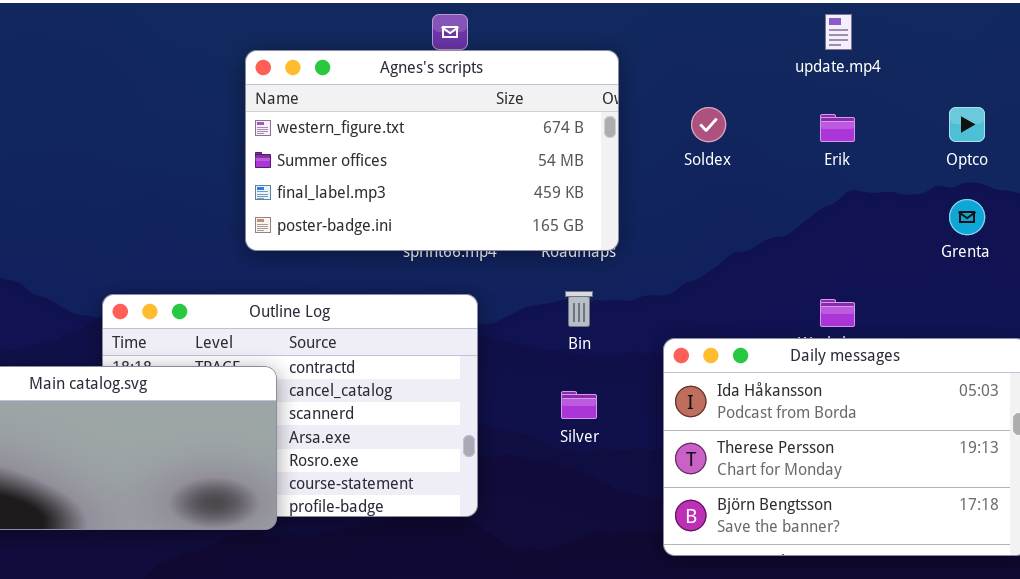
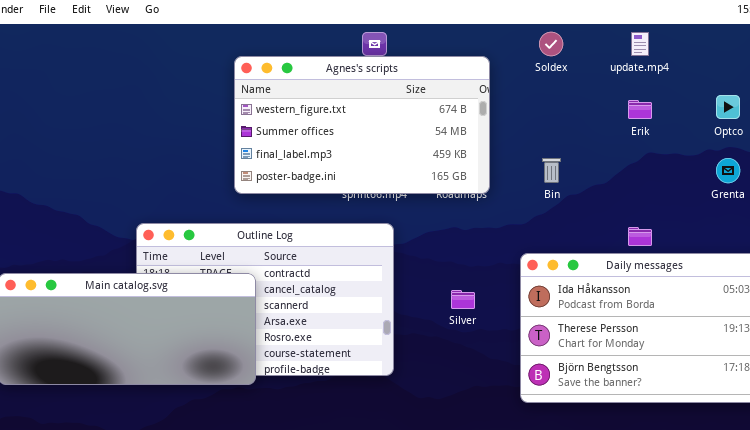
Soldex: [691,107,726,142] -> [539,32,563,56], moved
Bin: [565,291,593,327] -> [542,158,561,183], moved

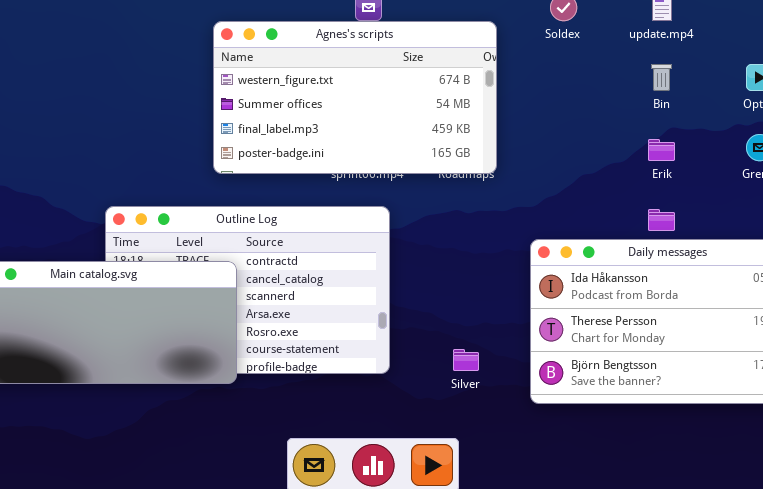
Erik: [628,100,652,119] -> [648,139,675,161], moved
Bin: [542,158,561,183] -> [651,64,672,91], moved
Silver: [451,290,475,309] -> [453,349,479,371], moved

